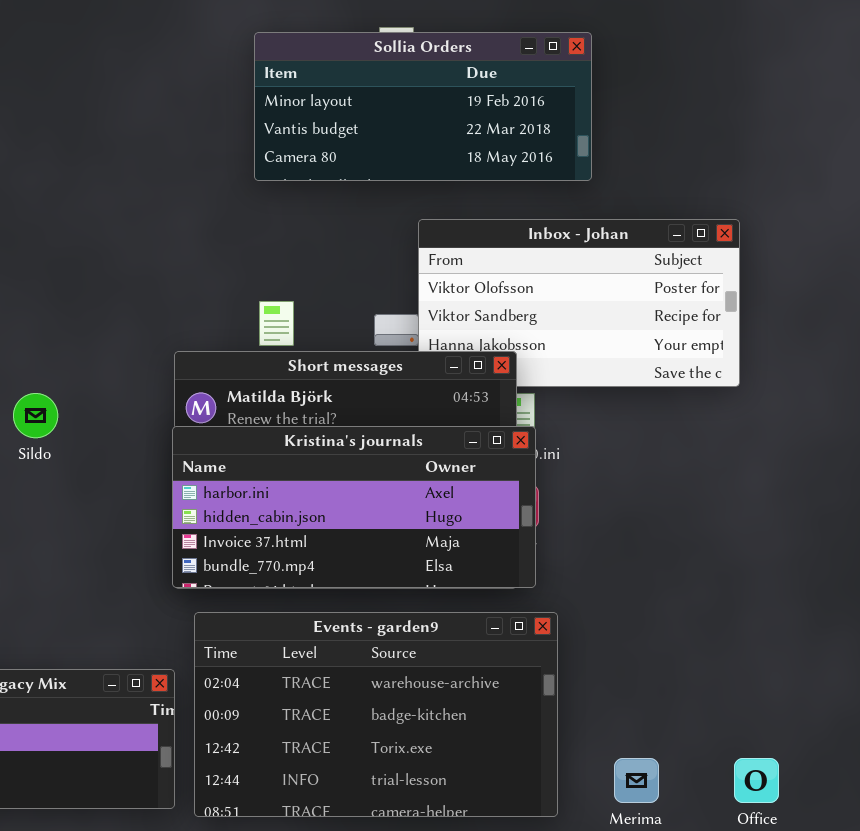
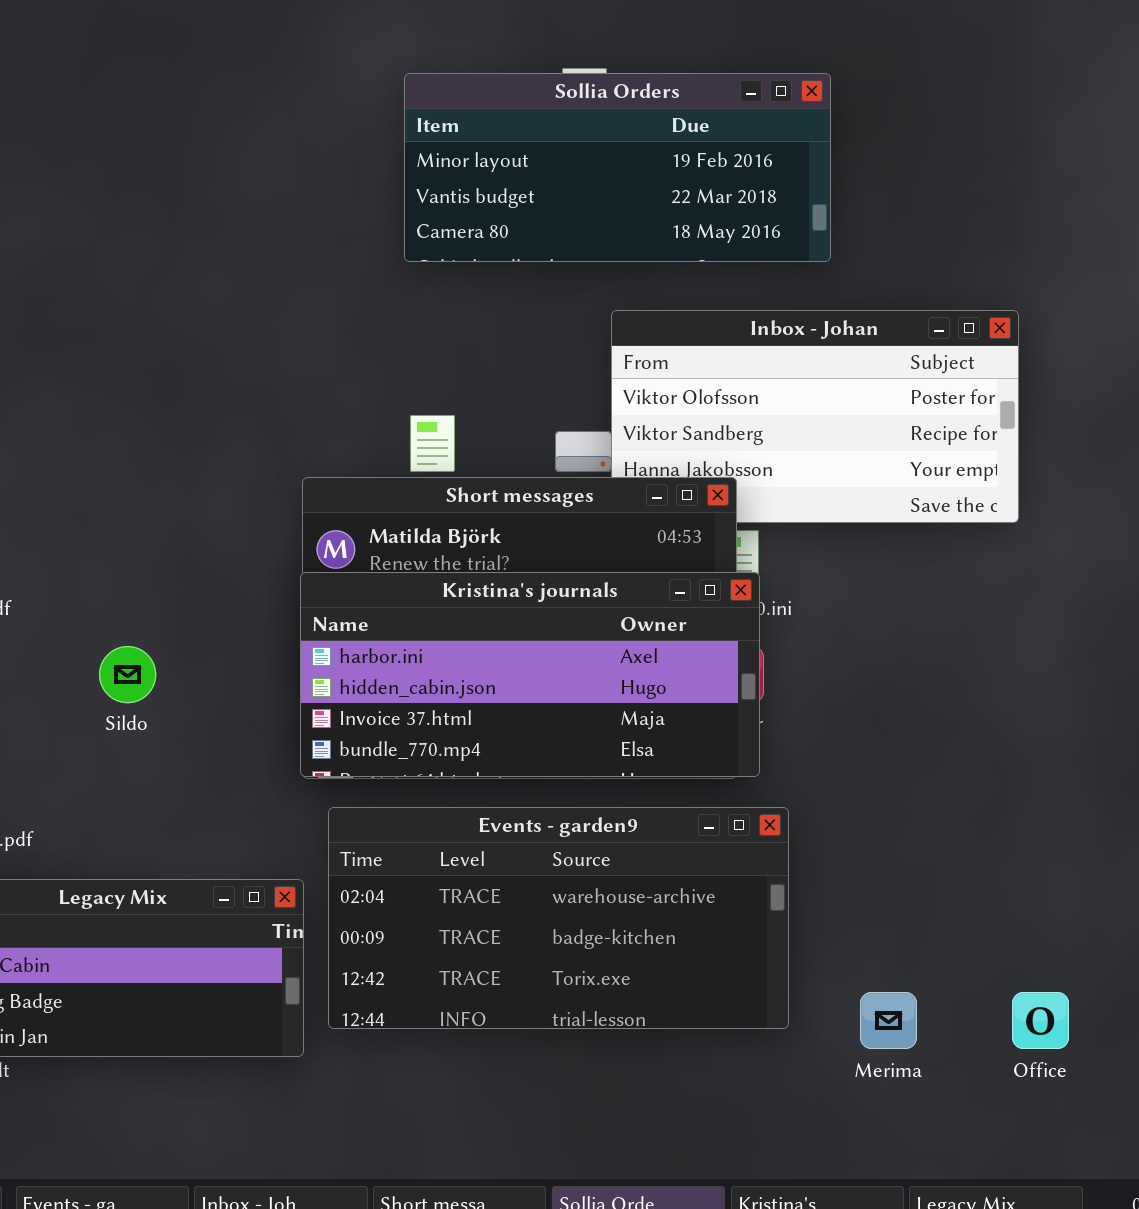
Sildo: [13,393,58,438] -> [99,646,156,703], moved
Events - garden9: [194,612,558,817] -> [328,807,789,1029], resized

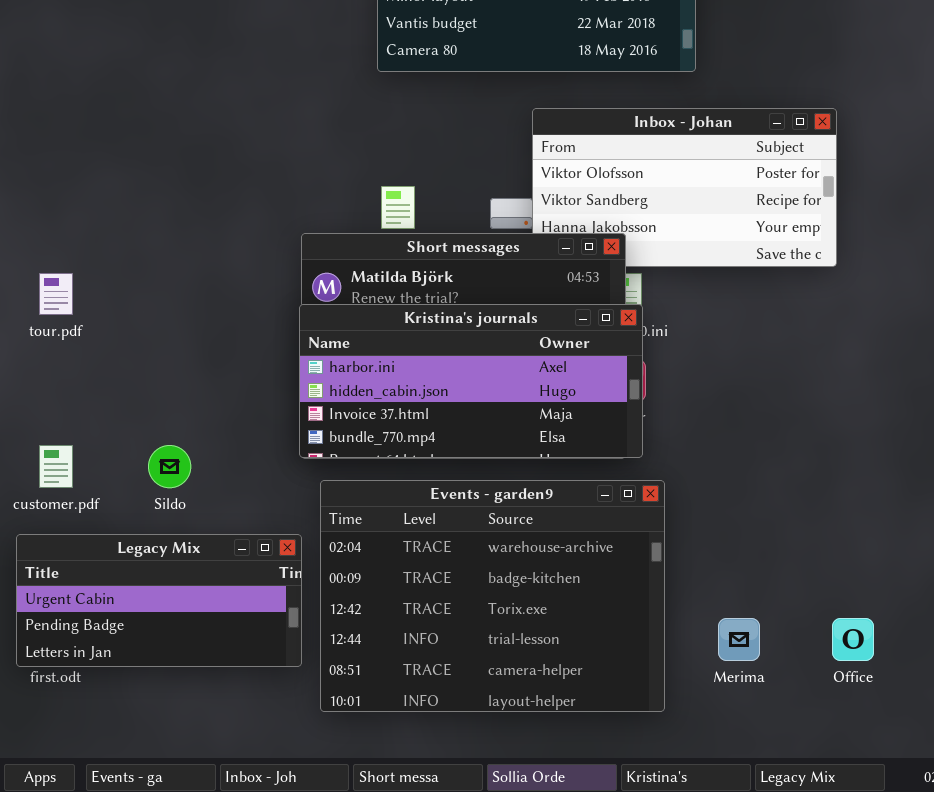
Sildo: [99,646,156,703] -> [148,445,191,488], moved
Events - garden9: [328,807,789,1029] -> [320,480,665,712], resized

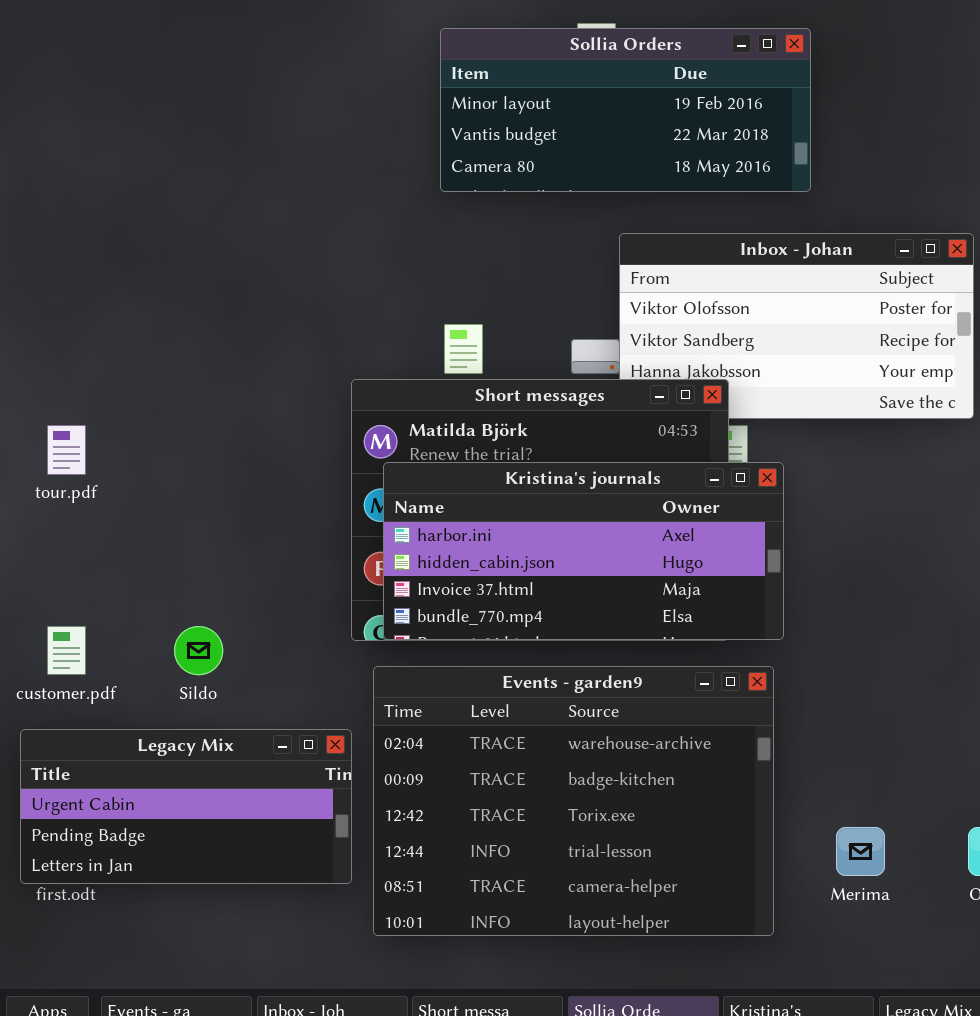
Kristina's journals: [299,304,643,458] -> [383,462,784,640], moved

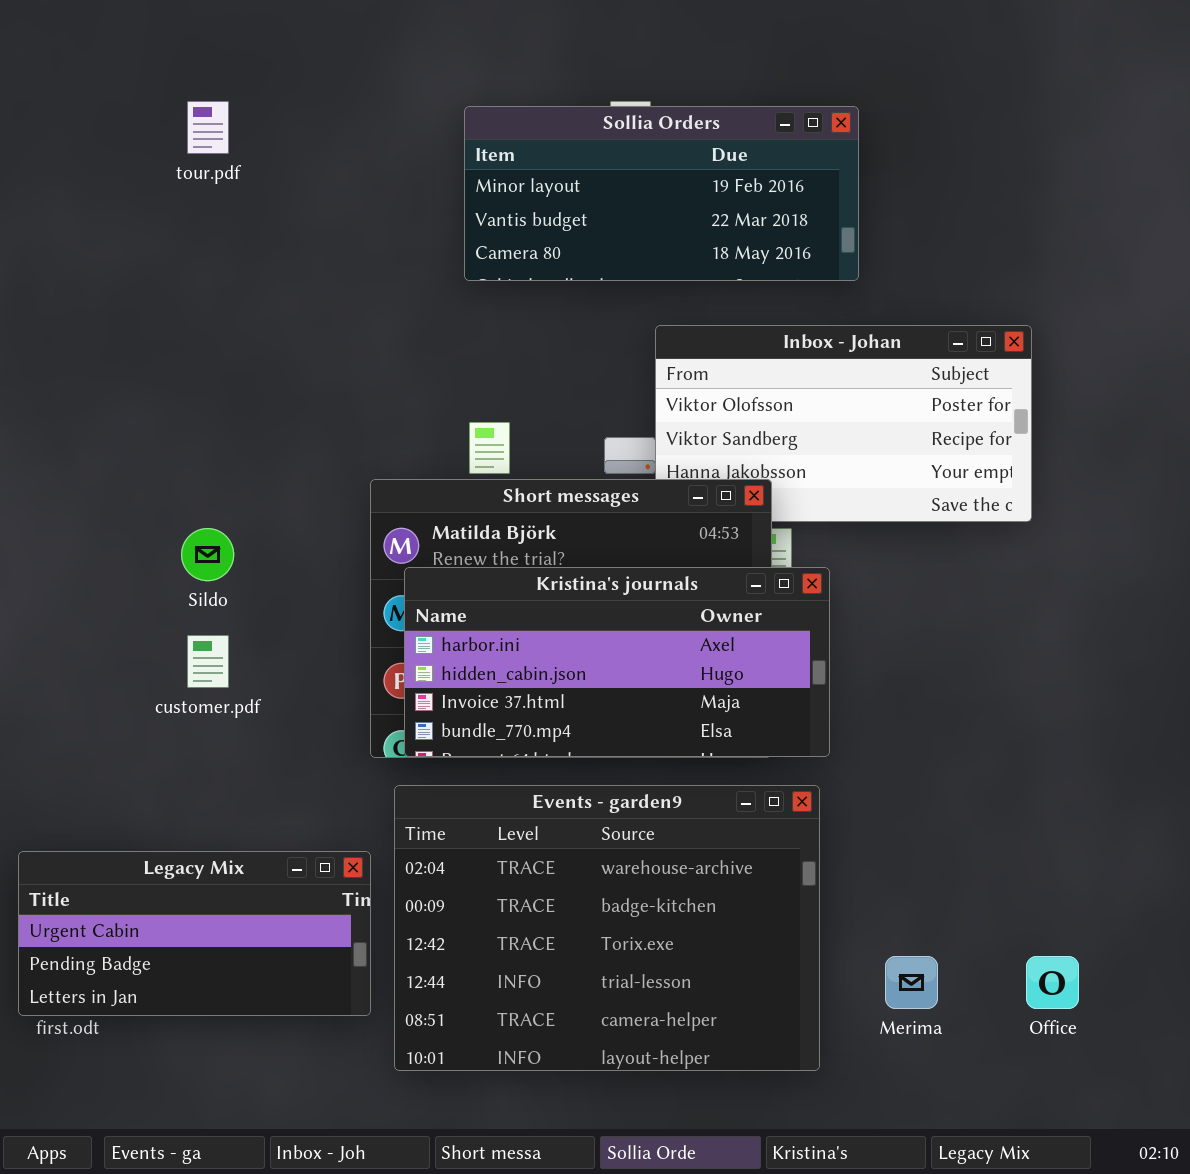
tour.pdf: [47,425,86,475] -> [187,101,229,154], moved
customer.pdf: [47,626,86,675] -> [187,635,229,688], moved
Sildo: [174,626,223,675] -> [181,528,234,581], moved

